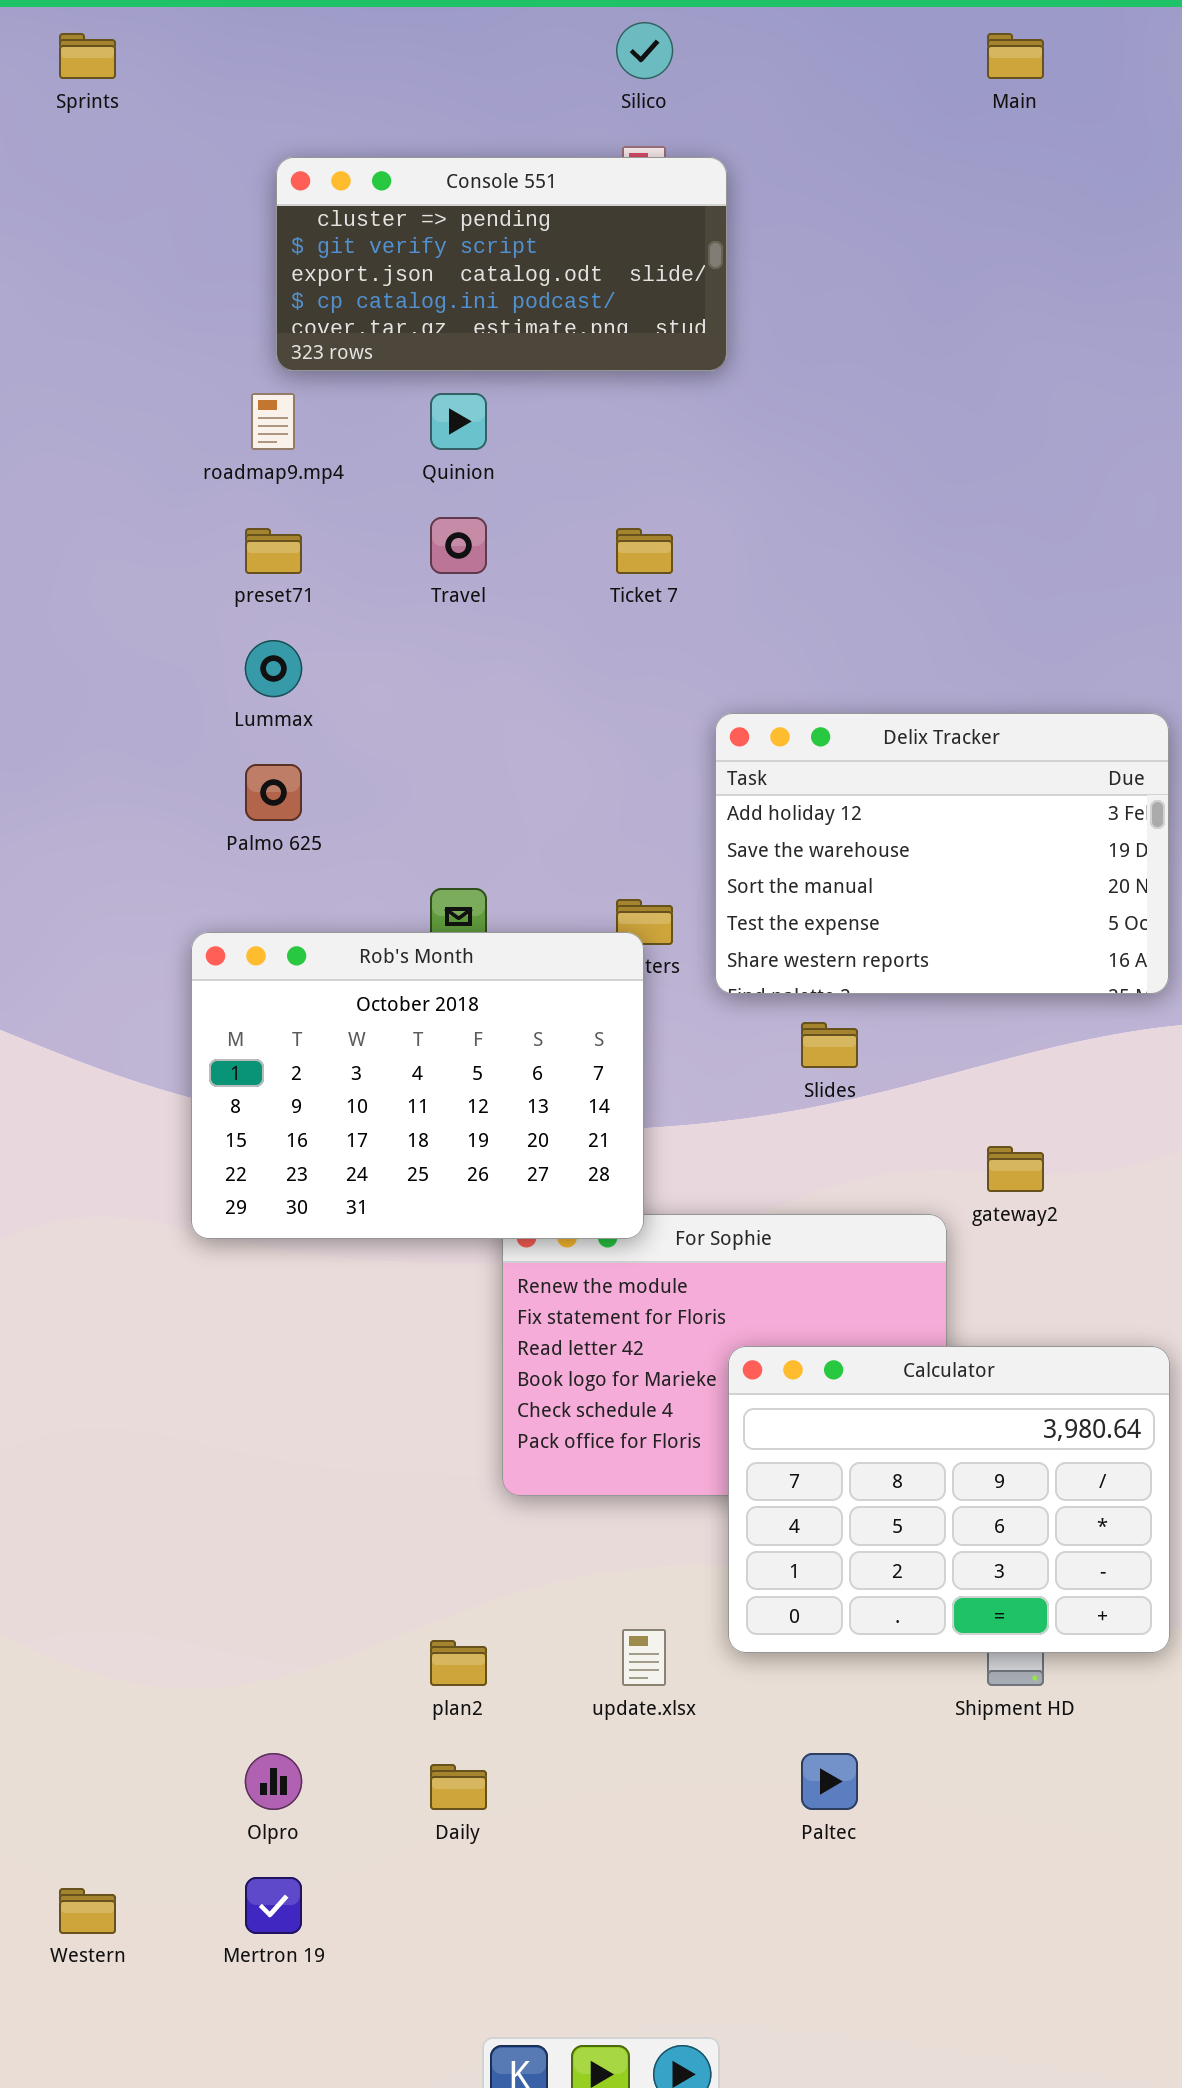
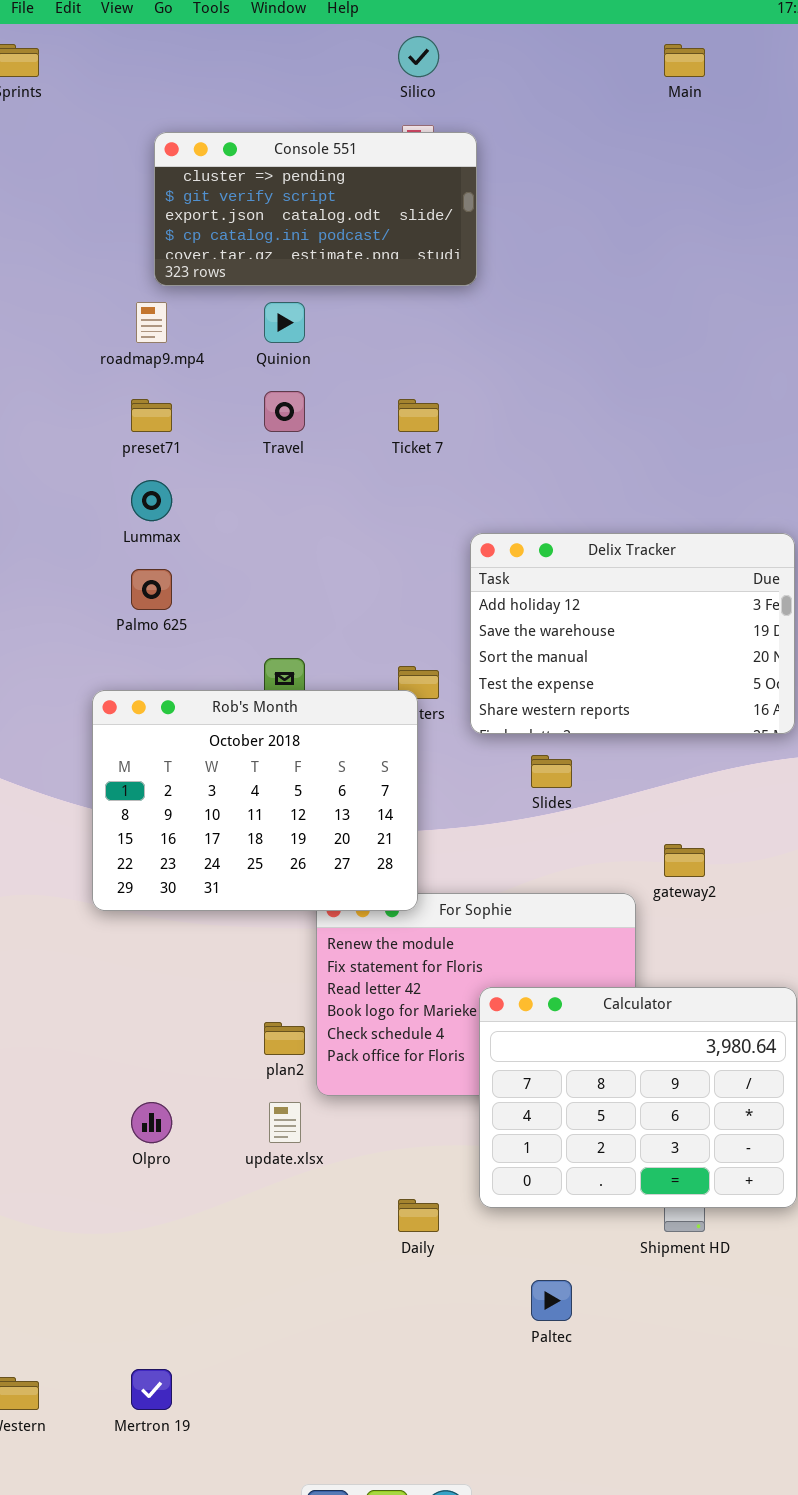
update.xlsx: [622,1629,666,1686] -> [269,1102,301,1143], moved
plan2: [430,1640,487,1686] -> [264,1022,305,1055], moved
Olpro: [245,1753,302,1810] -> [131,1102,172,1143], moved
Daily: [430,1764,487,1810] -> [398,1199,439,1232], moved

